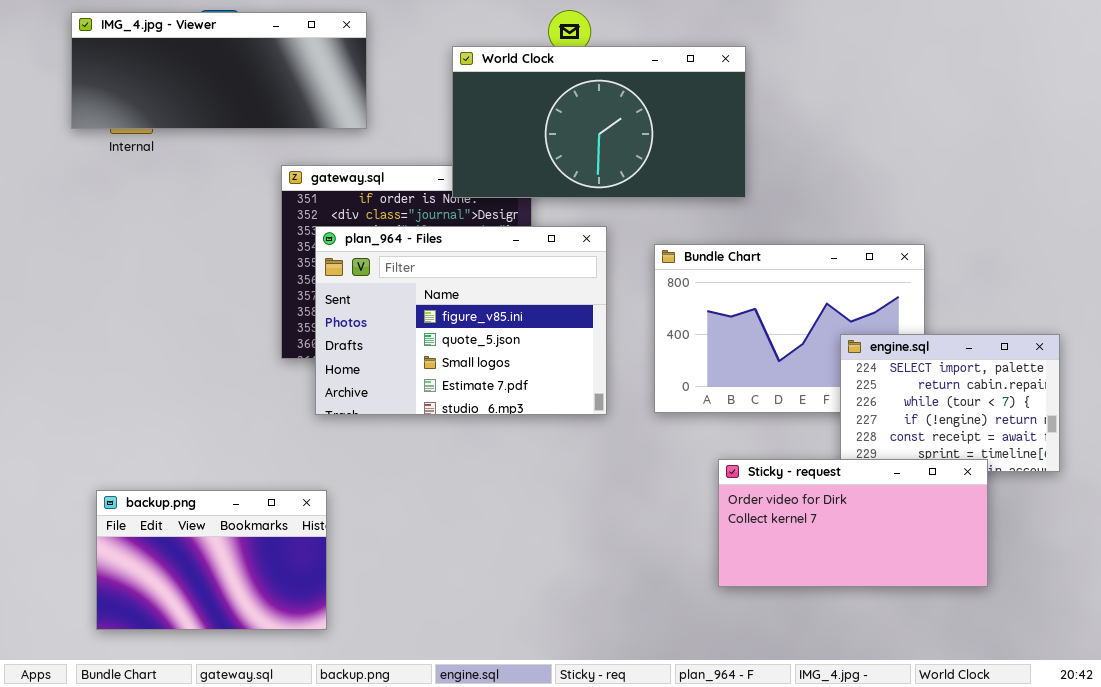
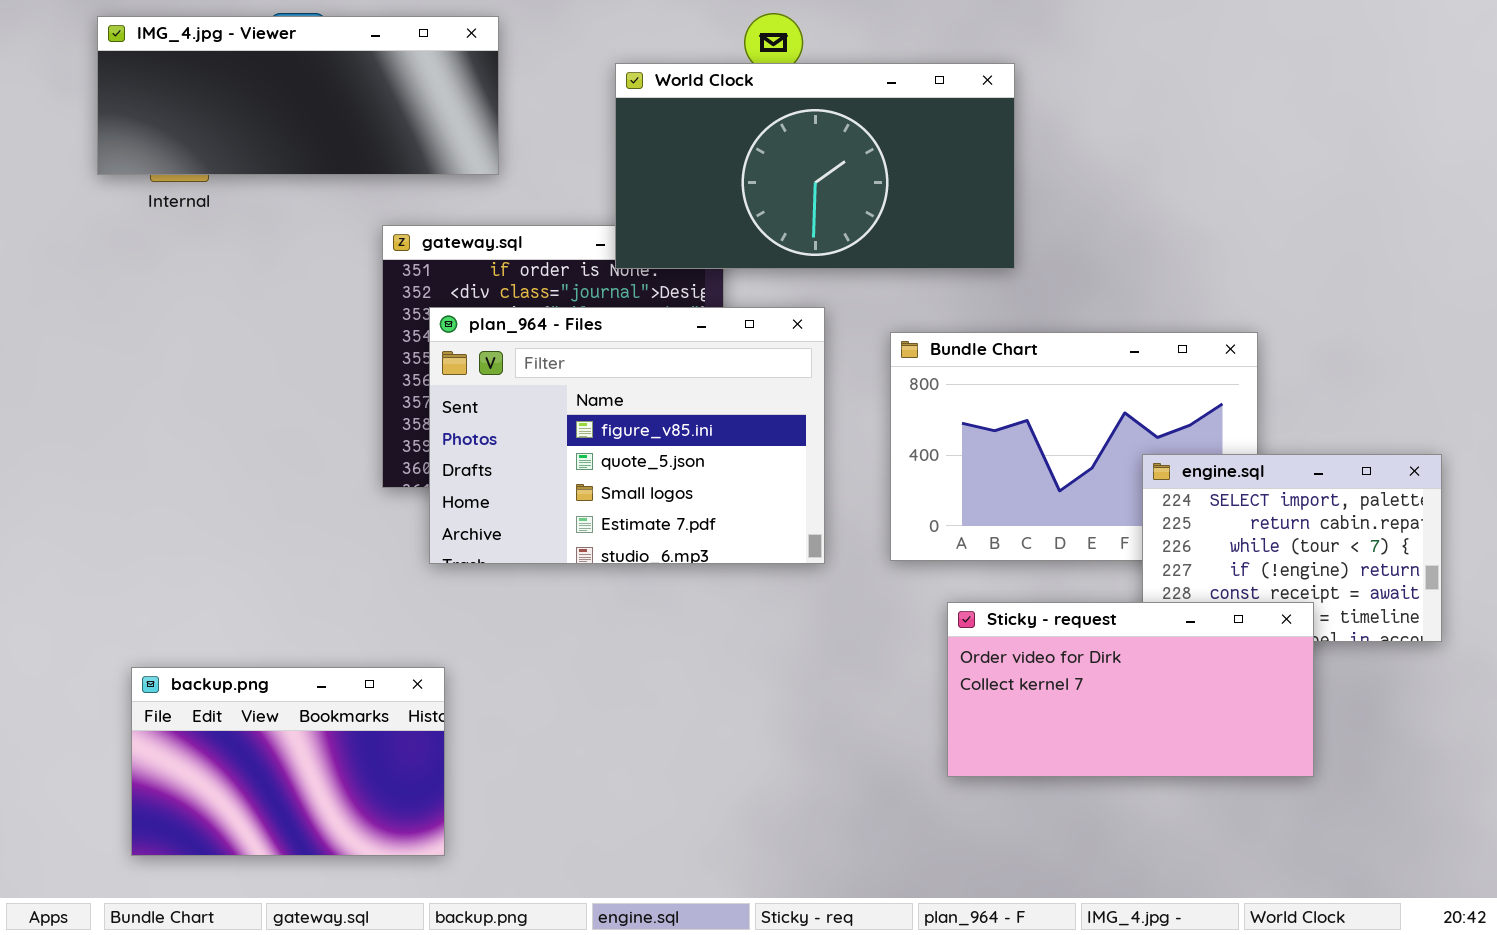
Sticky - request: [718,459,988,587] -> [947,602,1314,777], moved

